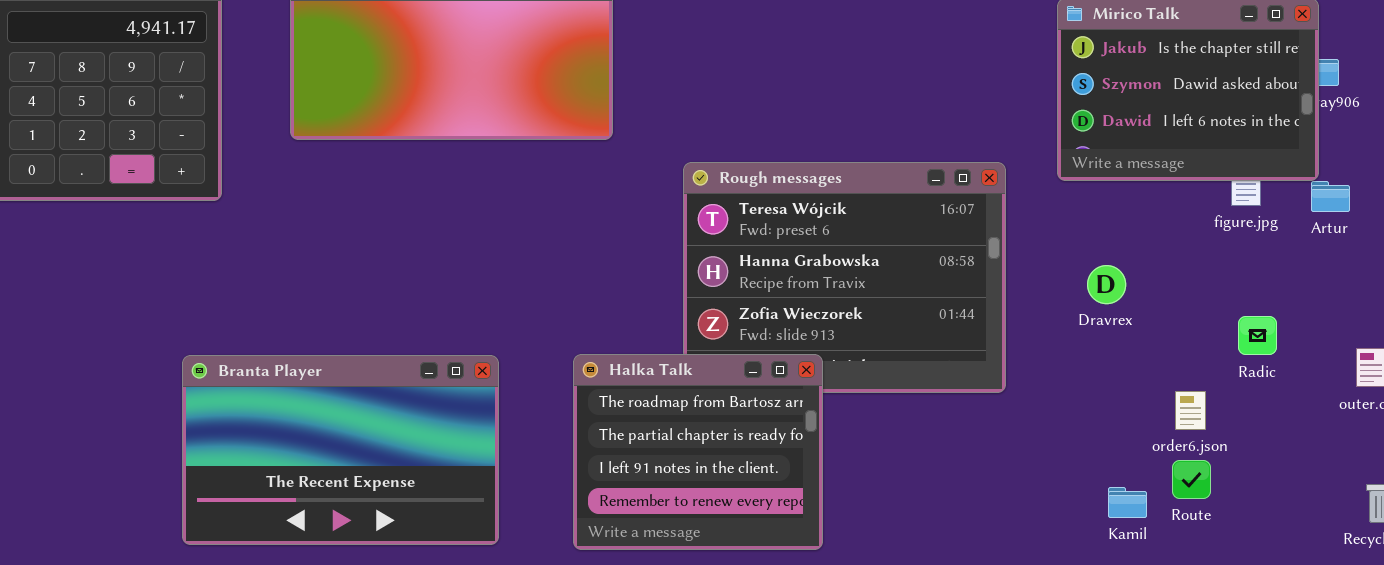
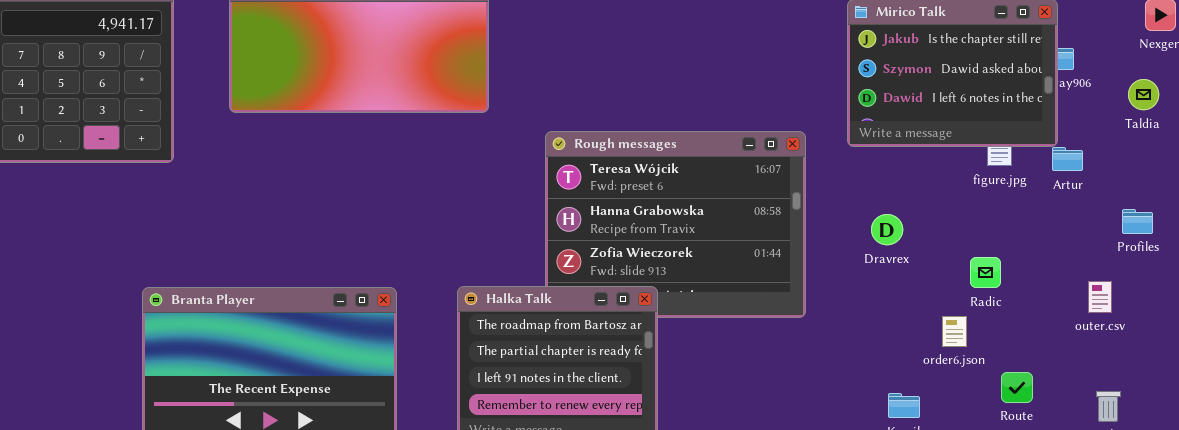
Radic: [1238,316,1277,355] -> [970,257,1001,288], moved
Route: [1172,460,1211,499] -> [1001,372,1033,403], moved

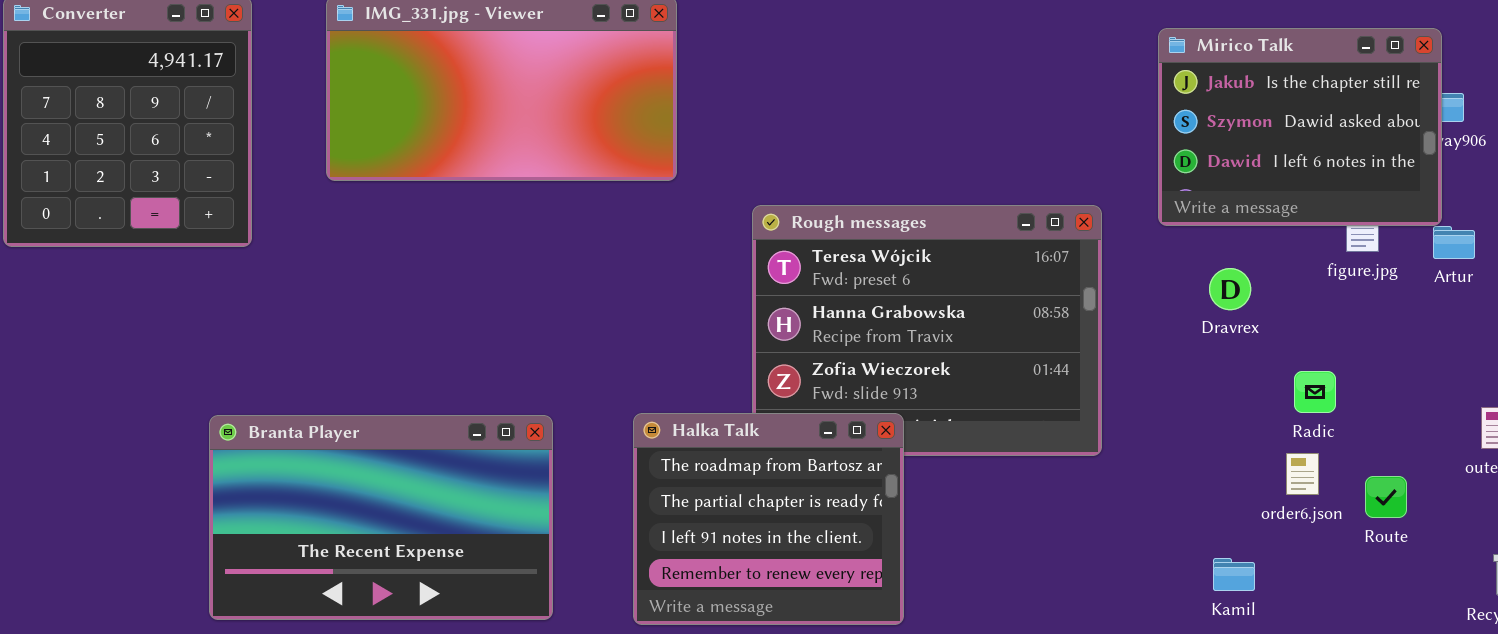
Dravrex: [871,214,903,245] -> [1209,268,1251,310], moved
Radic: [970,257,1001,288] -> [1294,371,1336,413], moved
Route: [1001,372,1033,403] -> [1365,476,1407,518], moved

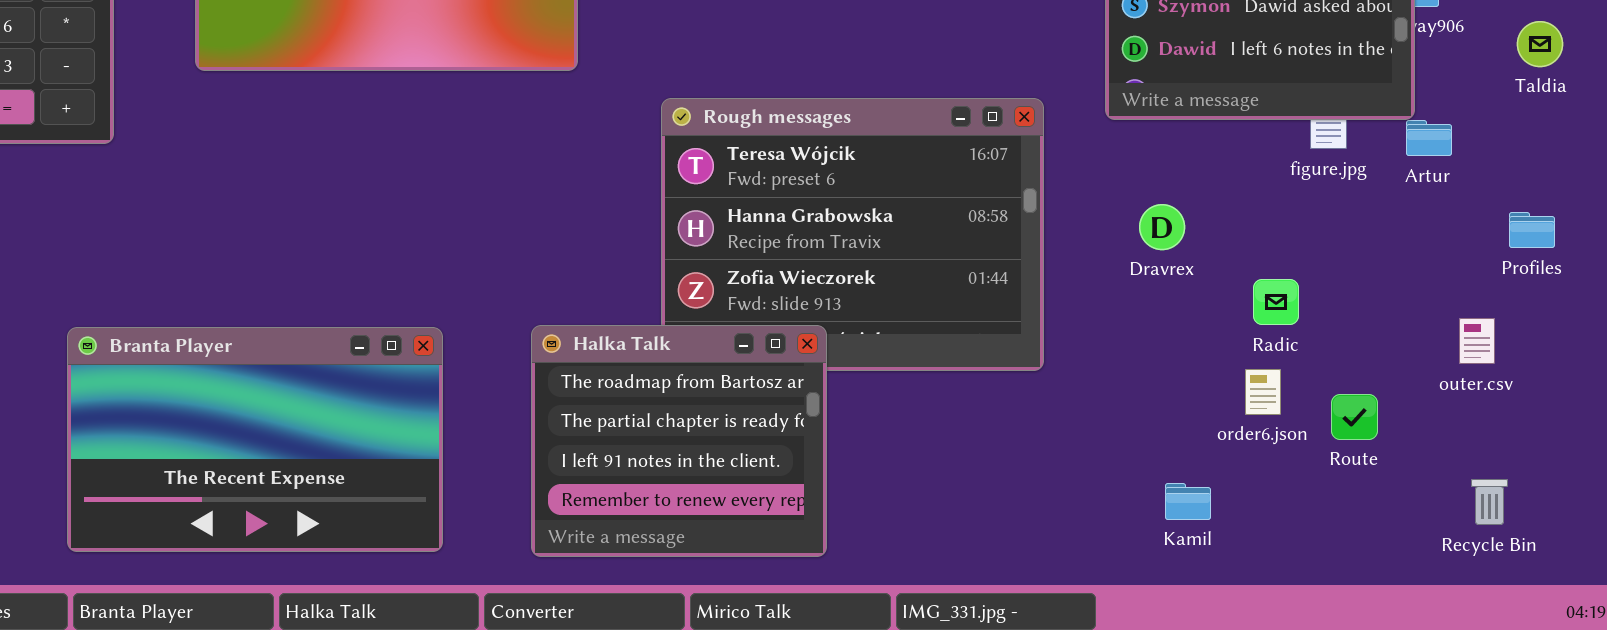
Dravrex: [1209,268,1251,310] -> [1139,204,1185,250], moved

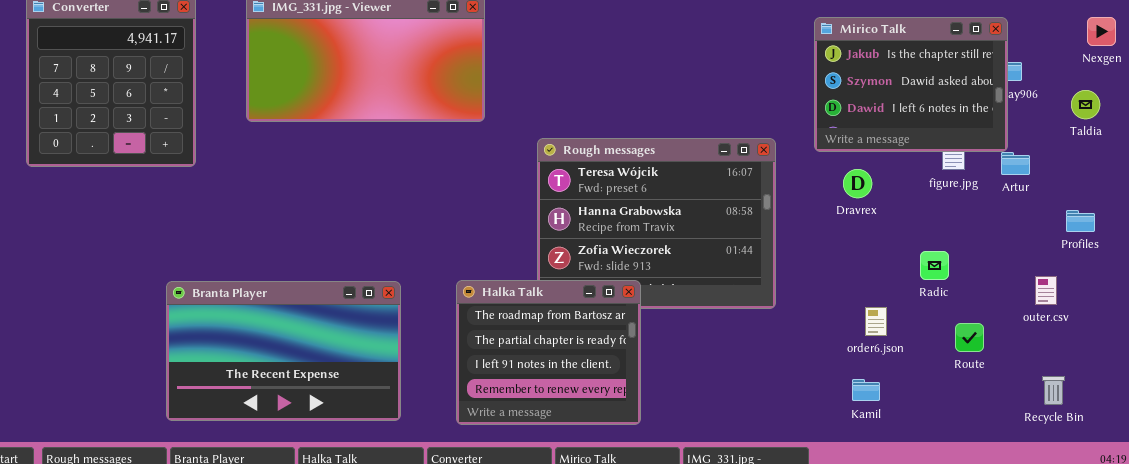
Dravrex: [1139,204,1185,250] -> [843,169,872,198], moved
Radic: [1253,279,1299,325] -> [920,251,949,280], moved
order6.json: [1245,369,1281,415] -> [865,307,887,336], moved

